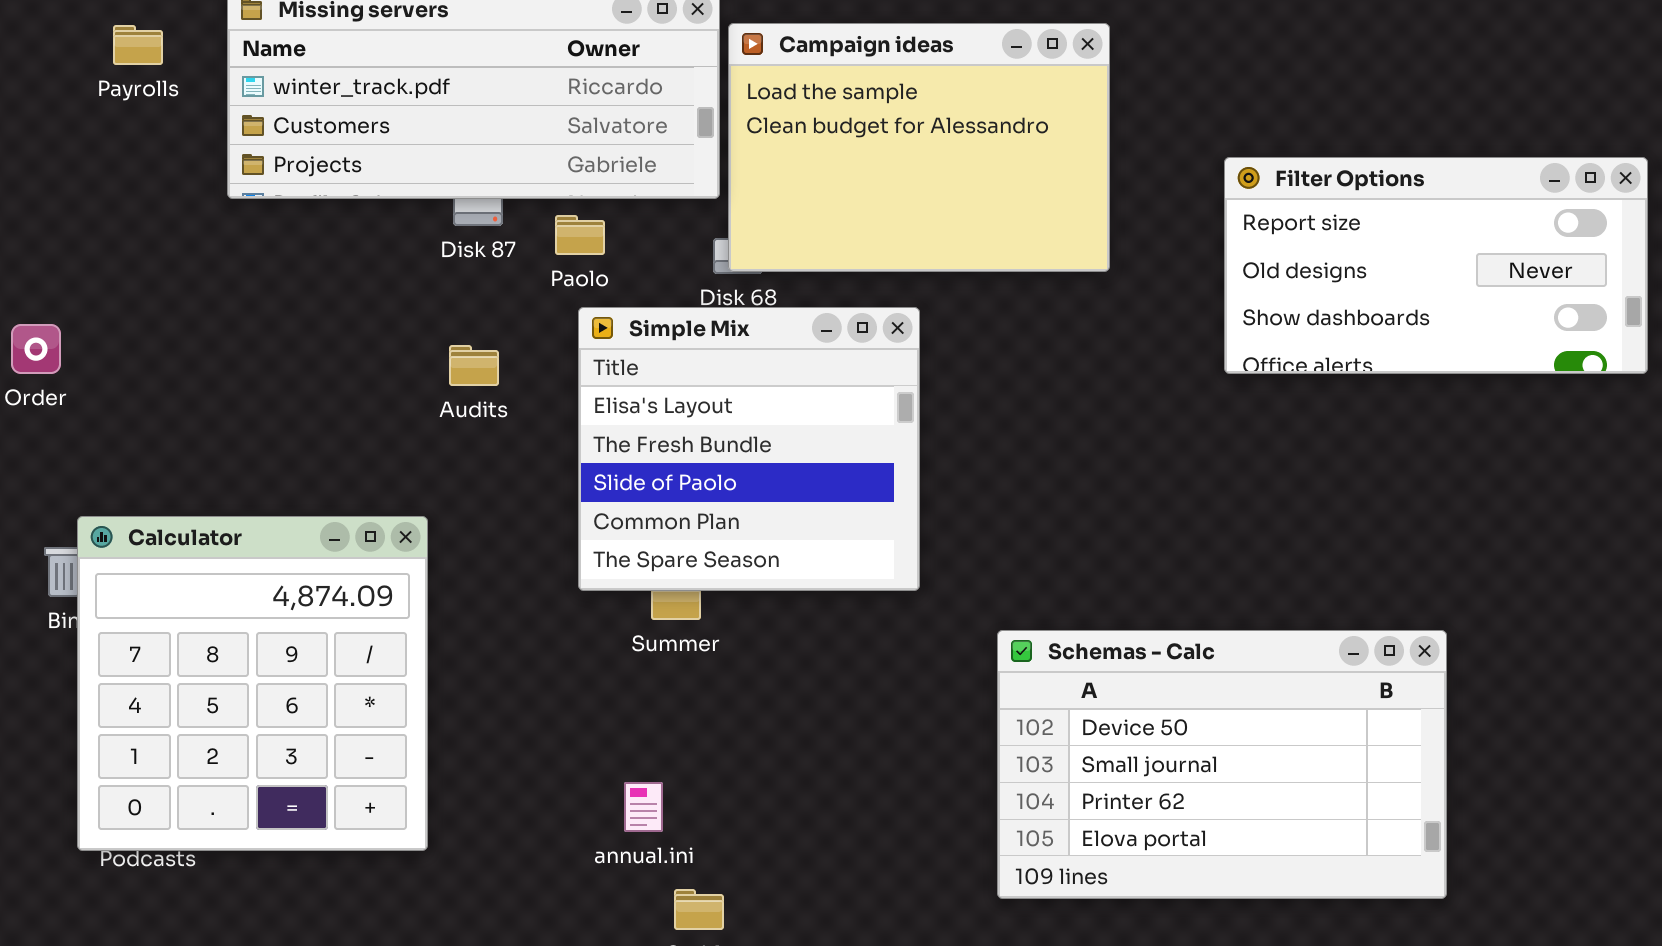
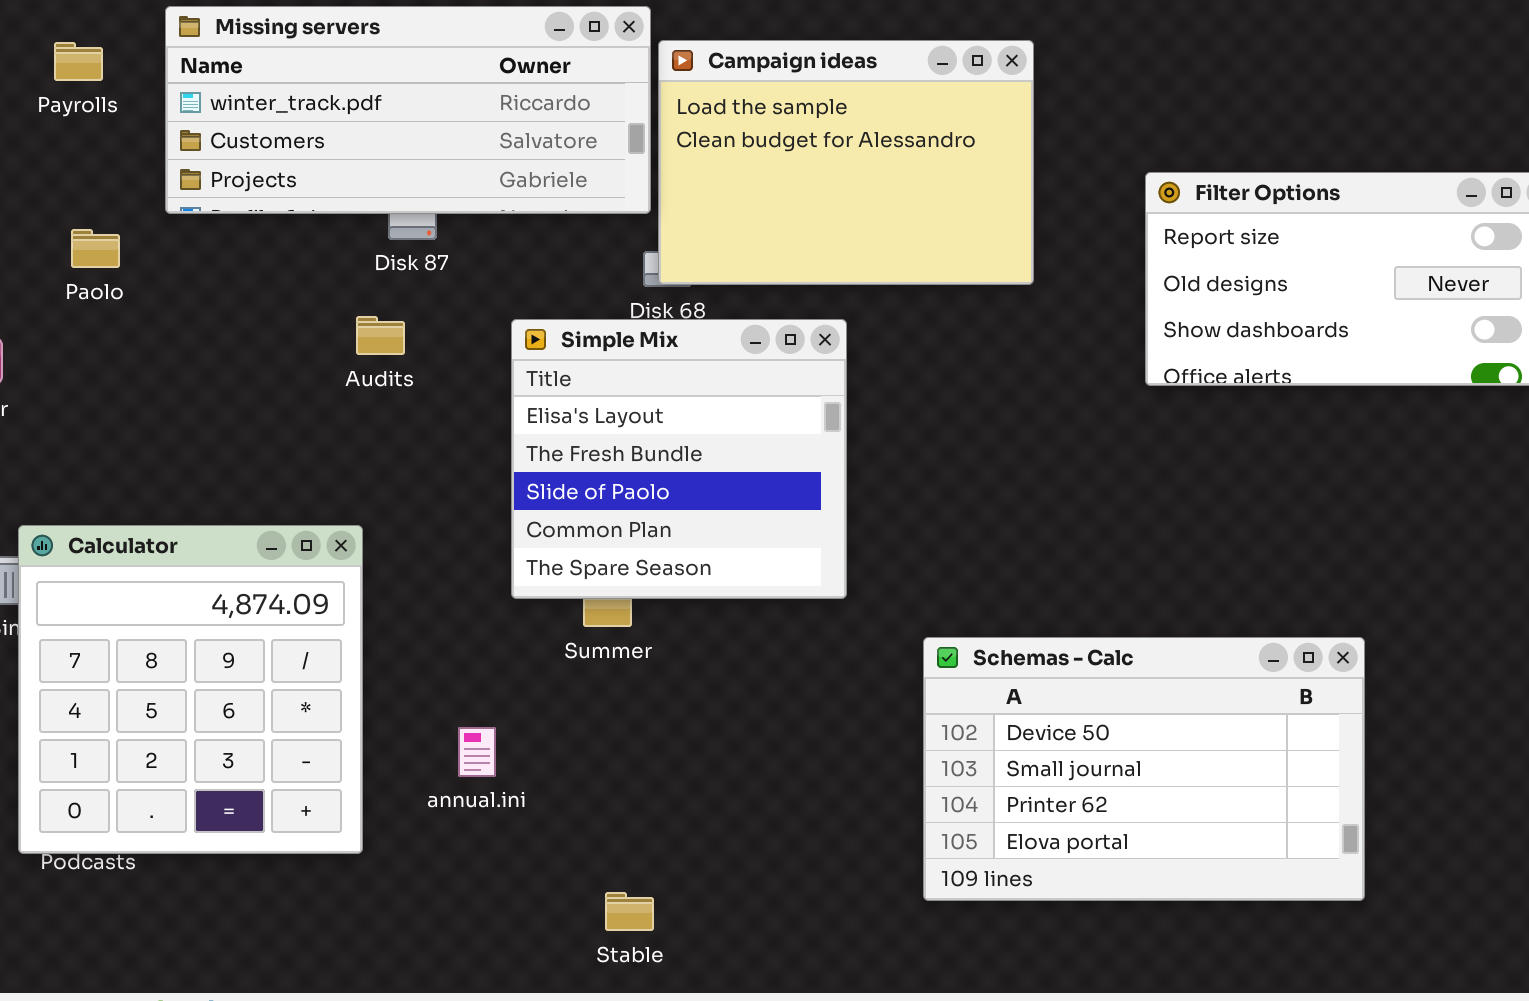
Paolo: [555,215,605,255] -> [71,229,120,268], moved
Audits: [449,345,499,386] -> [356,316,405,355], moved
annual.ini: [624,782,663,832] -> [458,727,496,777], moved

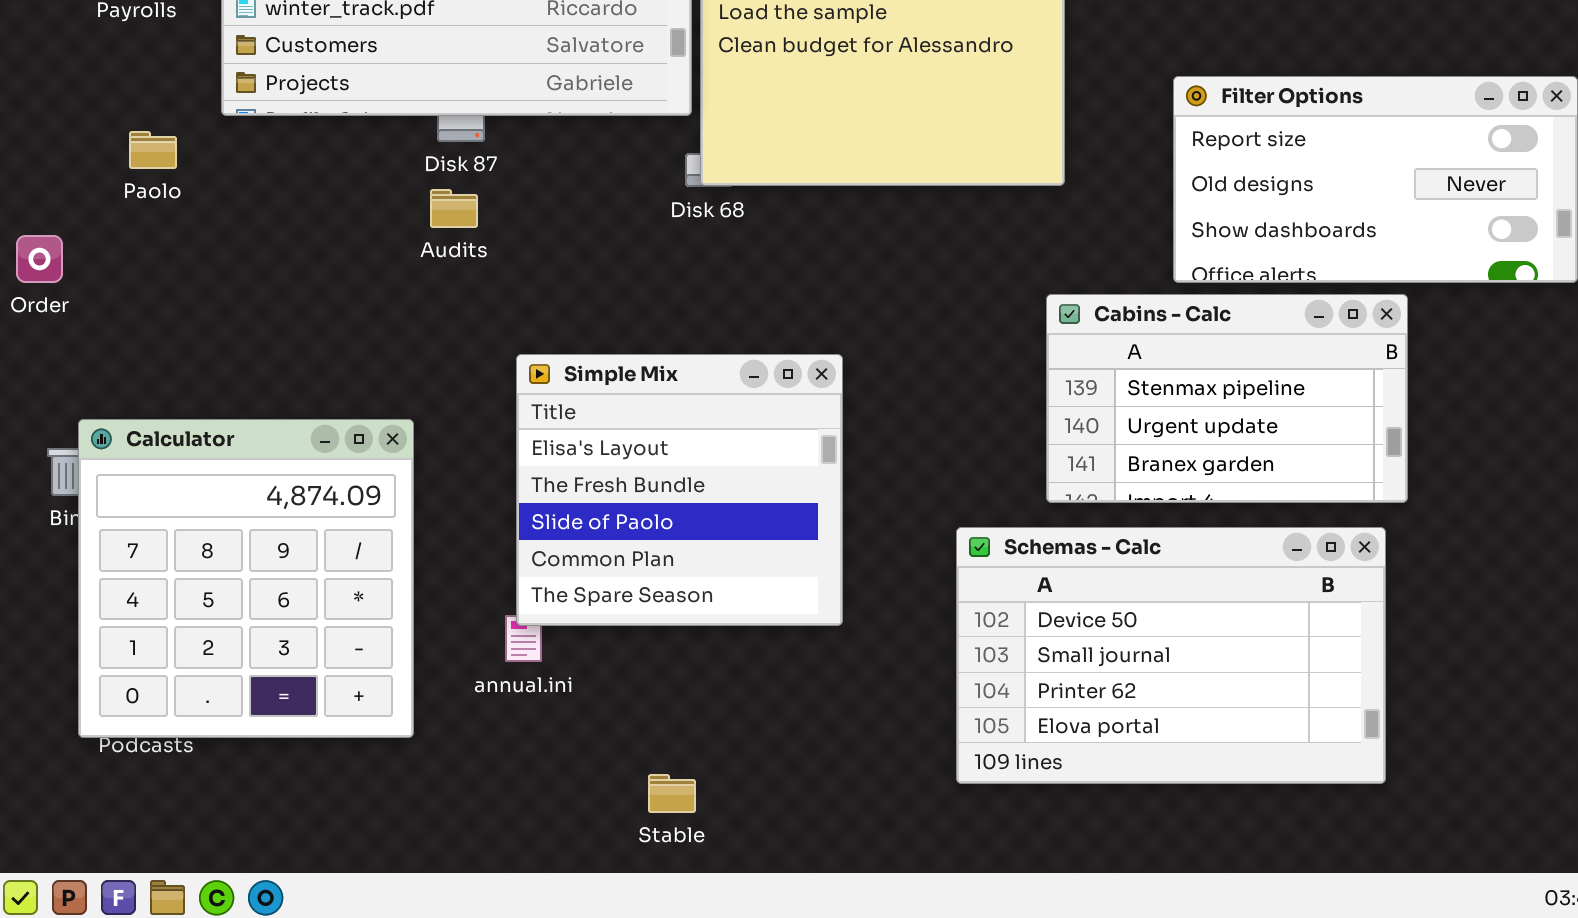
Audits: [356,316,405,355] -> [430,189,478,228], moved
Simple Mix: [511,319,847,599] -> [516,354,843,626], moved
Cabins - Calc: none -> [1046,294,1408,503], opened

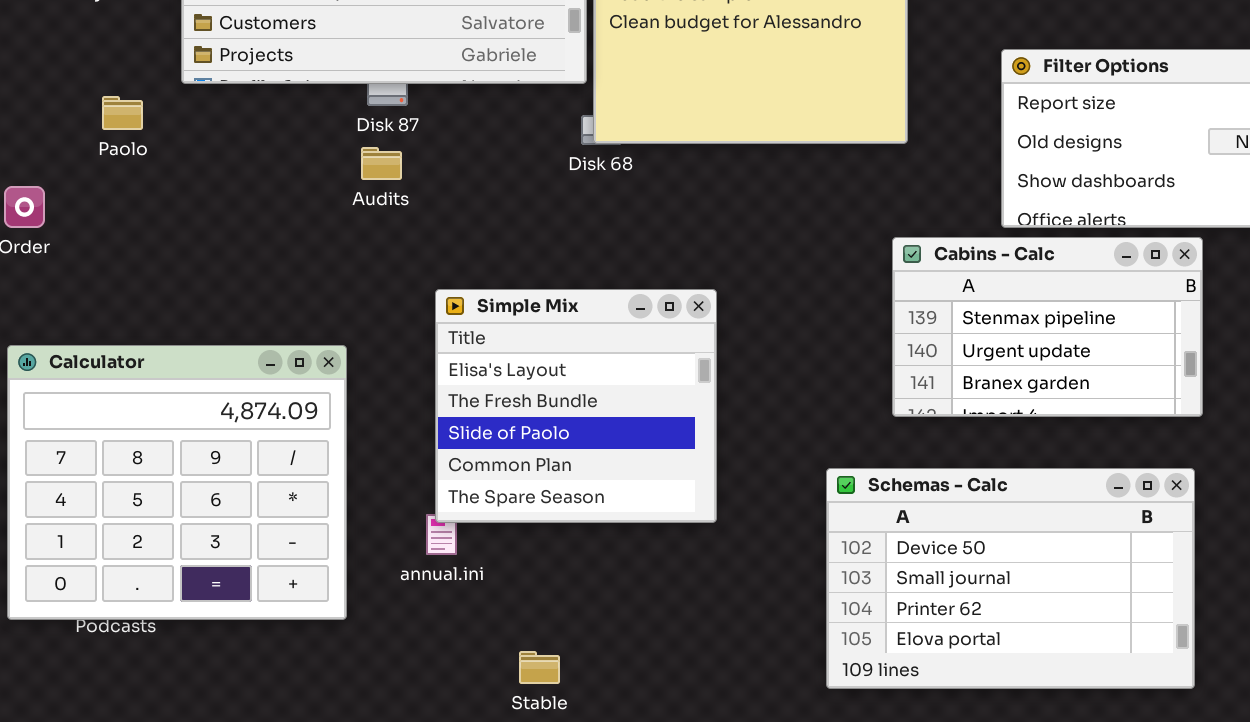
Calculator: [78,419,414,738] -> [7,345,347,620], resized
Schemas - Calc: [956,527,1386,784] -> [826,468,1195,689], moved
Stable: [648,774,696,813] -> [519,651,560,684], moved

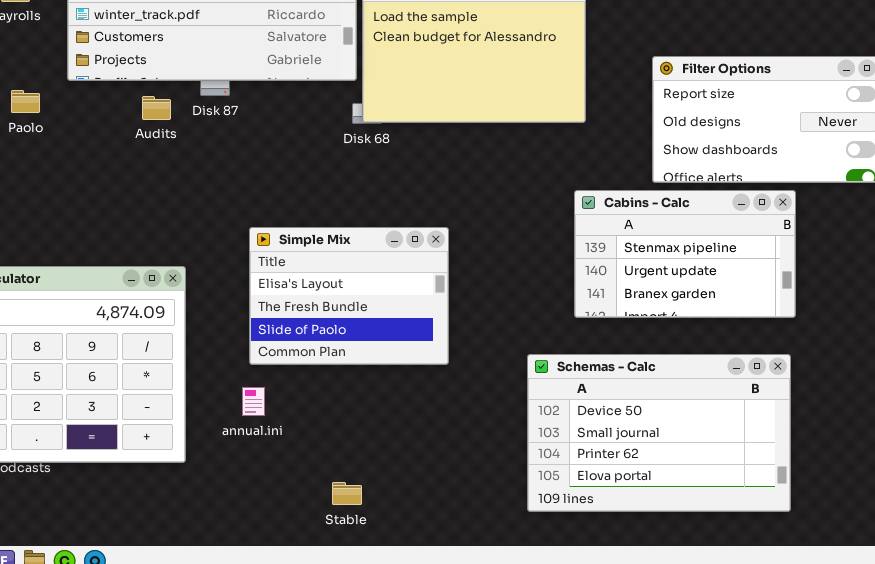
Audits: [361,147,402,180] -> [142,96,171,120], moved
Simple Mix: [435,289,717,523] -> [249,227,449,365], resized
Stable: [519,651,560,684] -> [332,482,362,505], moved

